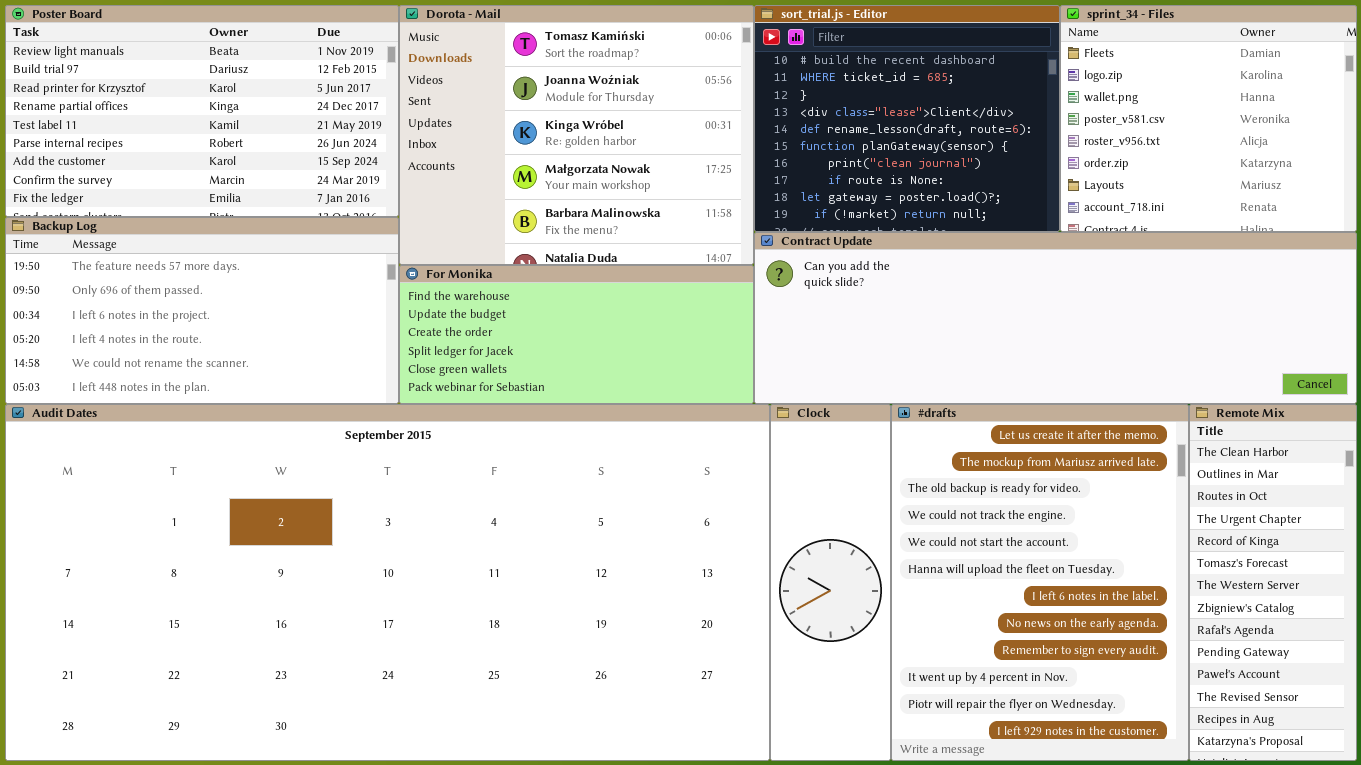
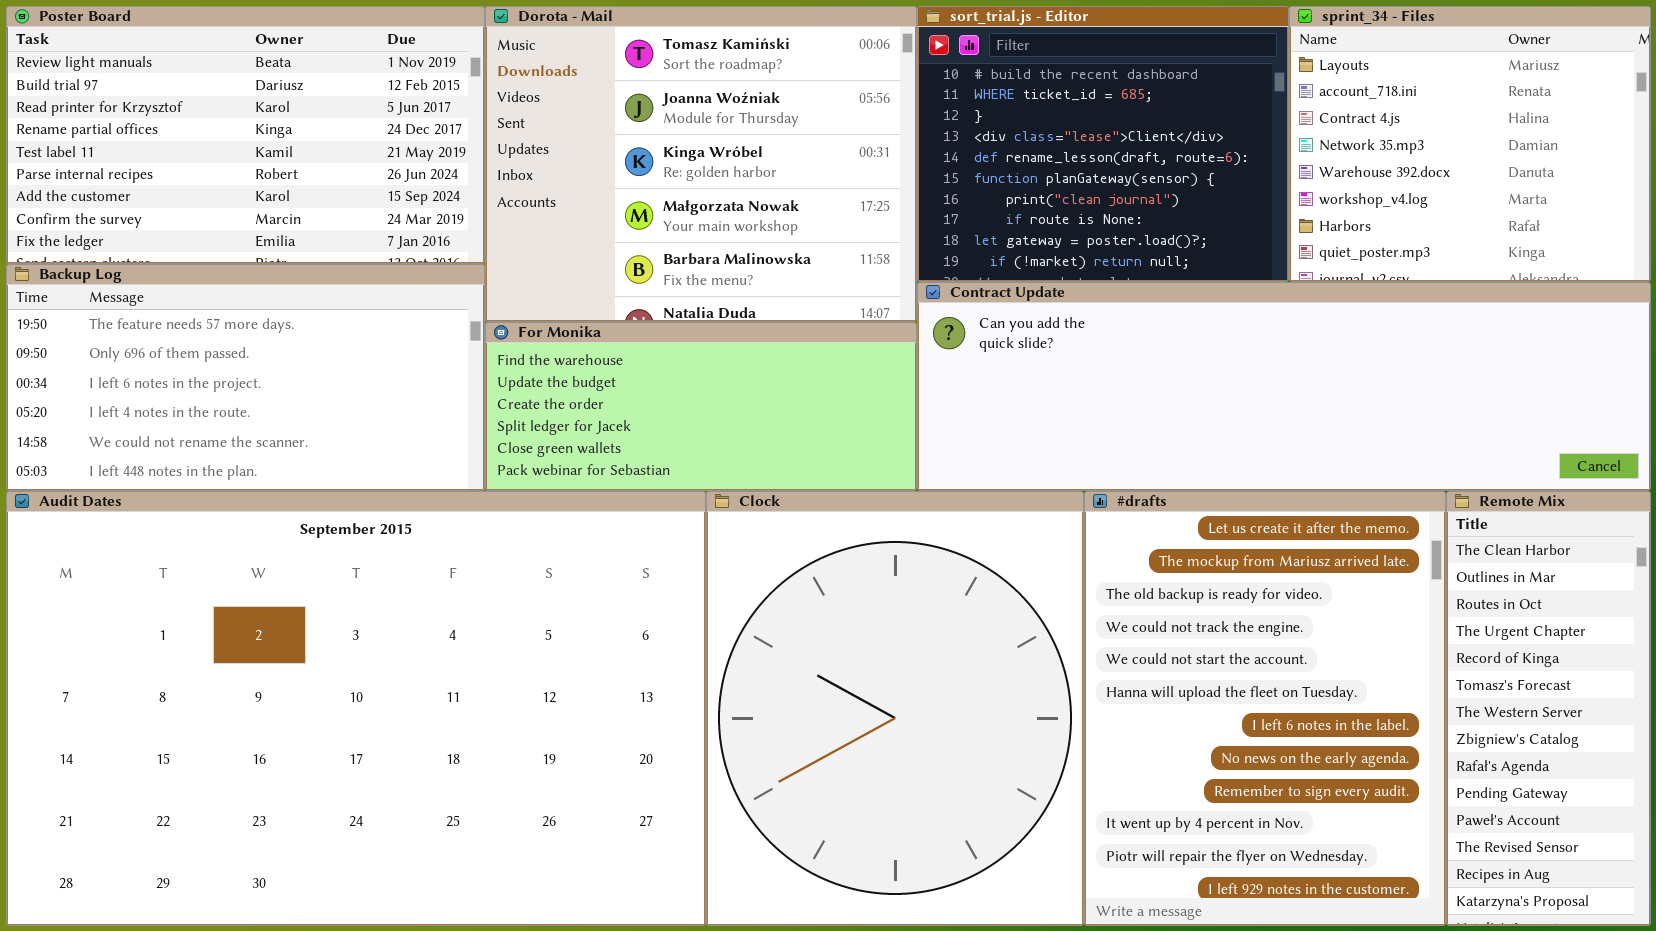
sprint_34 - Files: [1060,5,1357,232] -> [1289,6,1651,282], scrolled down 6 rows
Audit Dates: [5,404,770,761] -> [6,491,706,926], resized
Clock: [770,404,891,761] -> [706,491,1084,926], resized

